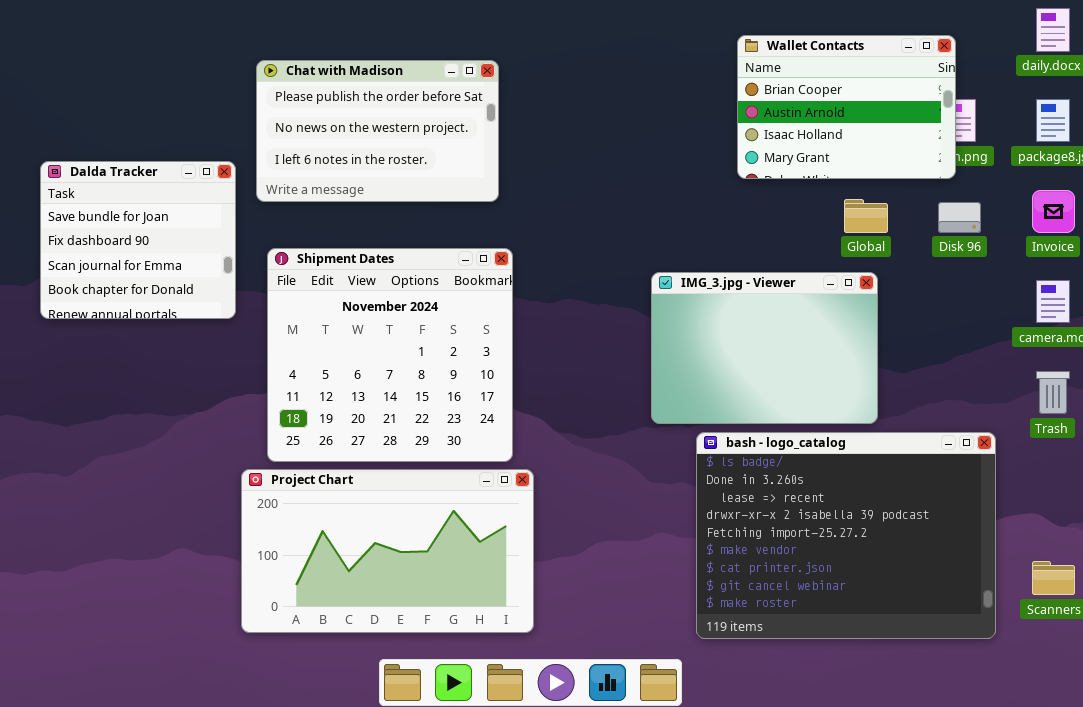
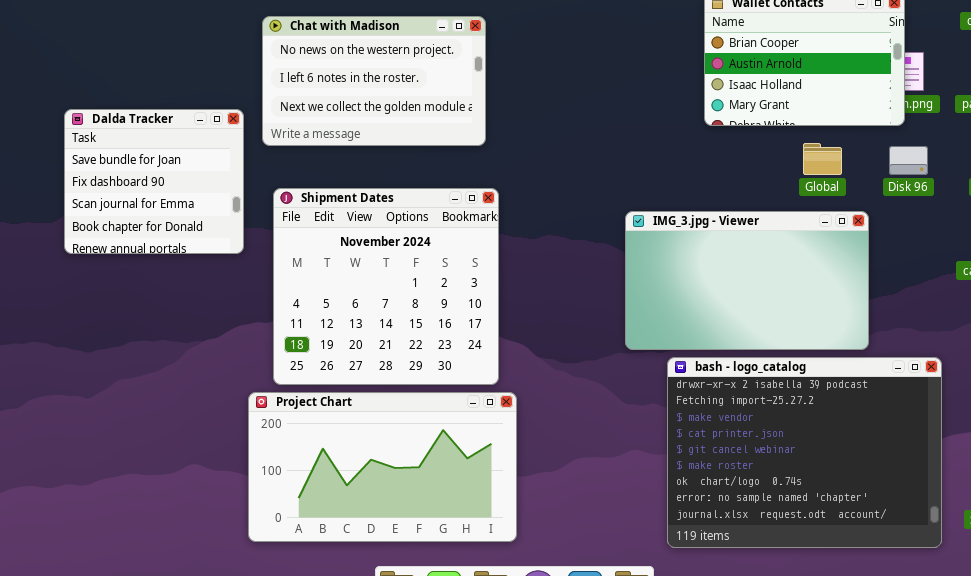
Chat with Madison: [256,60,499,202] -> [262,16,486,146], scrolled down 1 row
IMG_3.jpg - Viewer: [651,272,878,424] -> [625,211,869,350], resized
bash - logo_catalog: [696,432,996,639] -> [667,357,942,548], scrolled down 3 rows

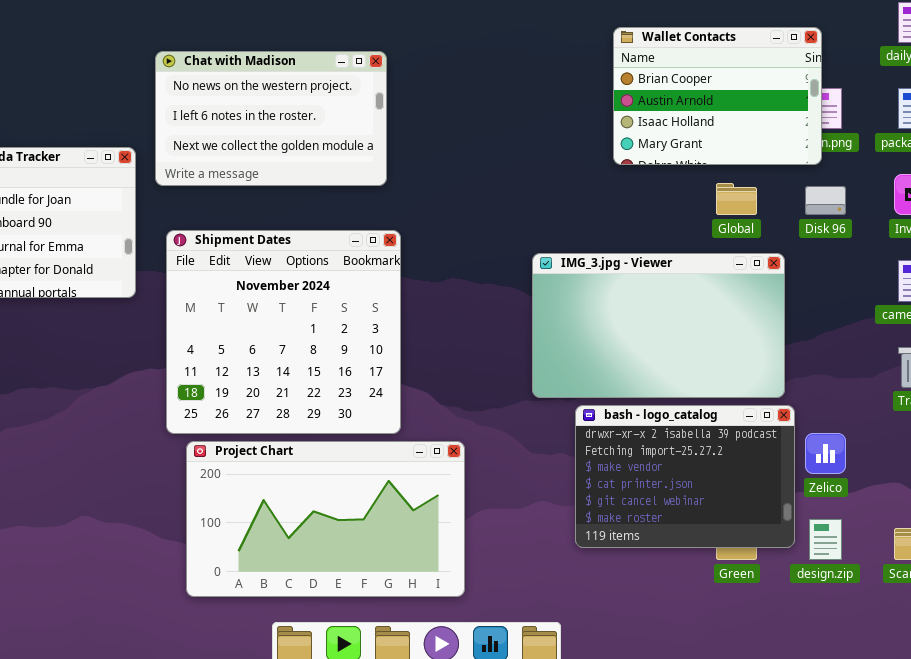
bash - logo_catalog: [667,357,942,548] -> [575,405,795,548], resized
Project Chart: [248,392,517,542] -> [186,441,465,597], moved

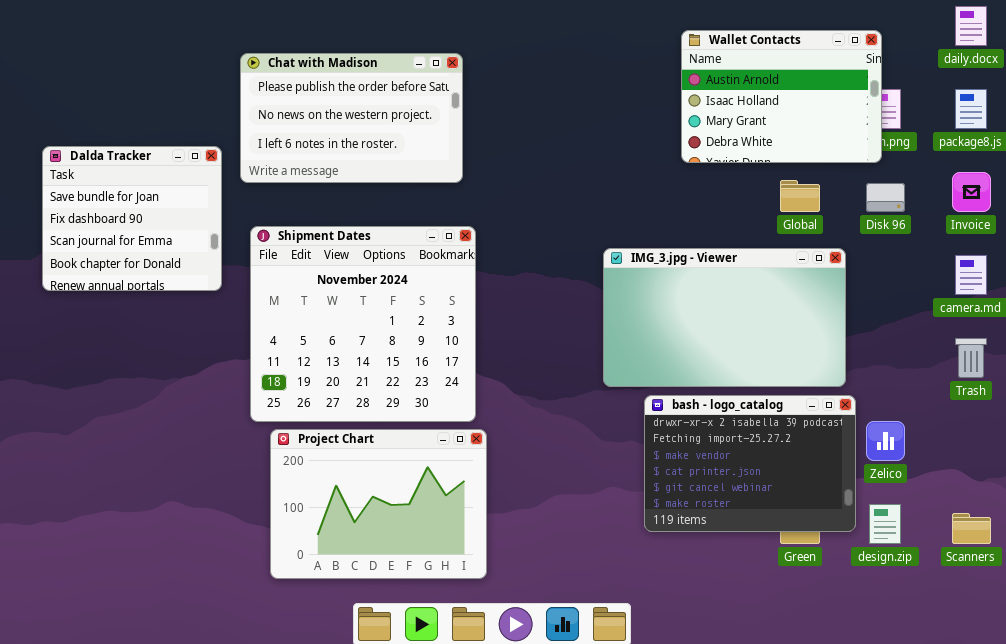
Wallet Contacts: [613,27,822,165] -> [681,30,882,163], scrolled down 1 row
Chat with Madison: [155,51,387,186] -> [240,53,463,183], scrolled up 1 row
Project Chart: [186,441,465,597] -> [270,429,487,579], resized

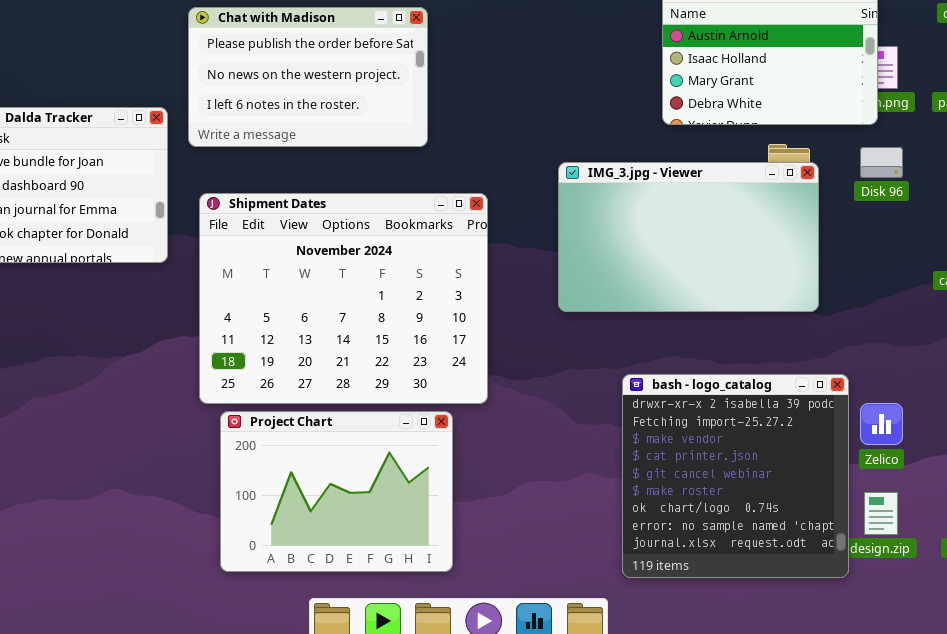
Shipment Dates: [250,226,476,422] -> [199,193,488,404], resized
IMG_3.jpg - Viewer: [603,248,846,387] -> [558,162,819,312], moved
bash - logo_catalog: [644,395,856,532] -> [622,374,849,578], resized

